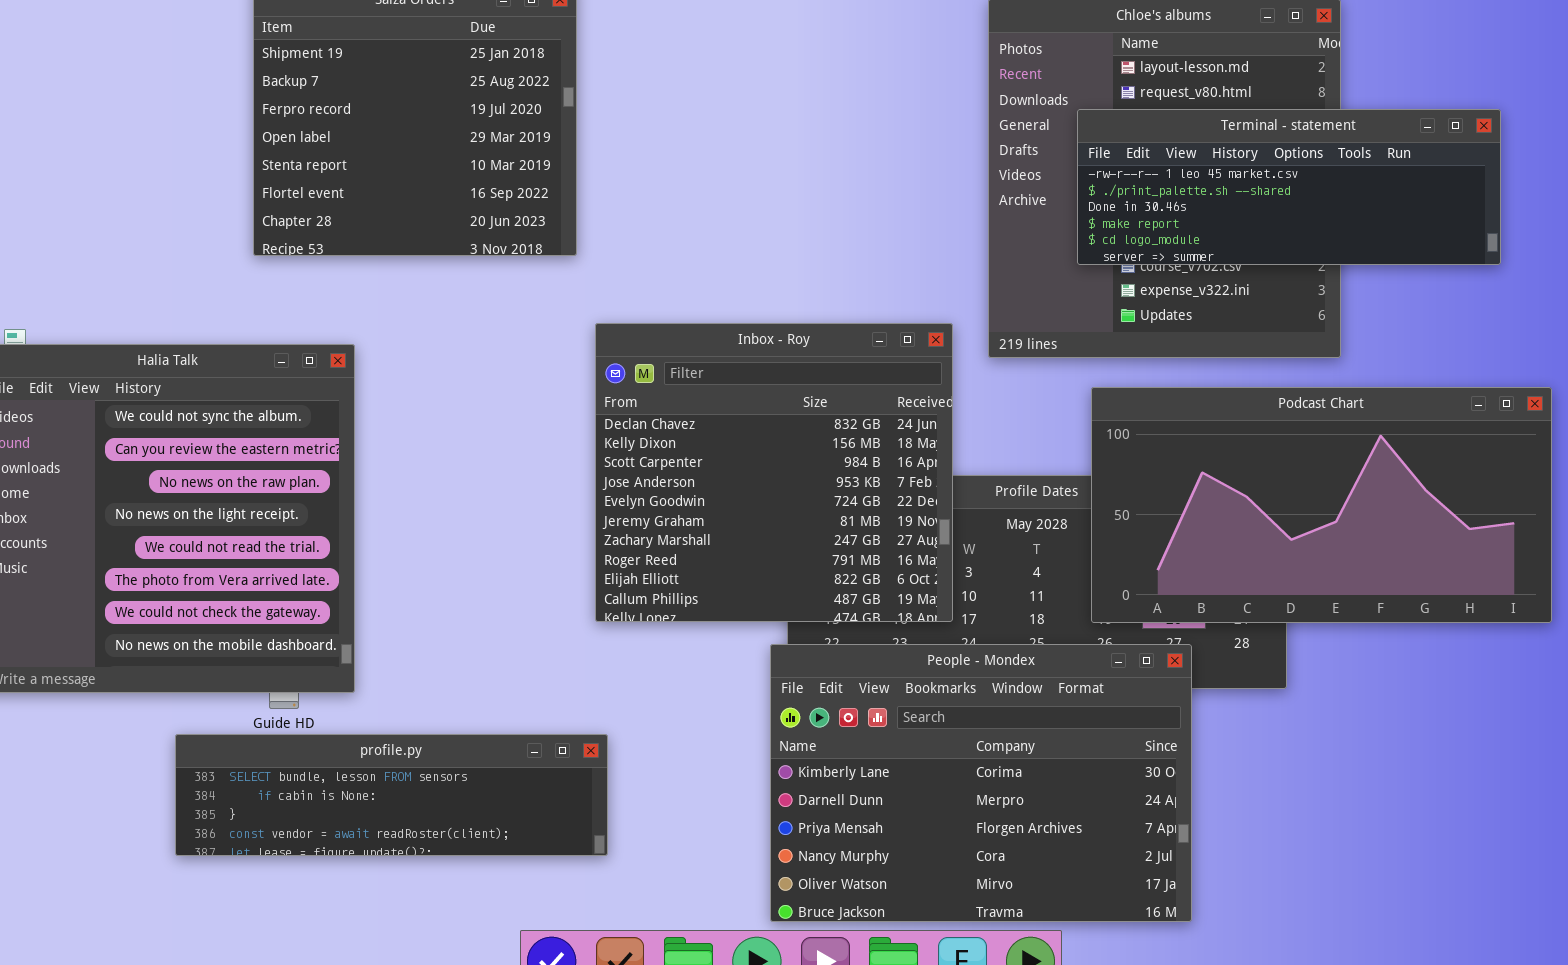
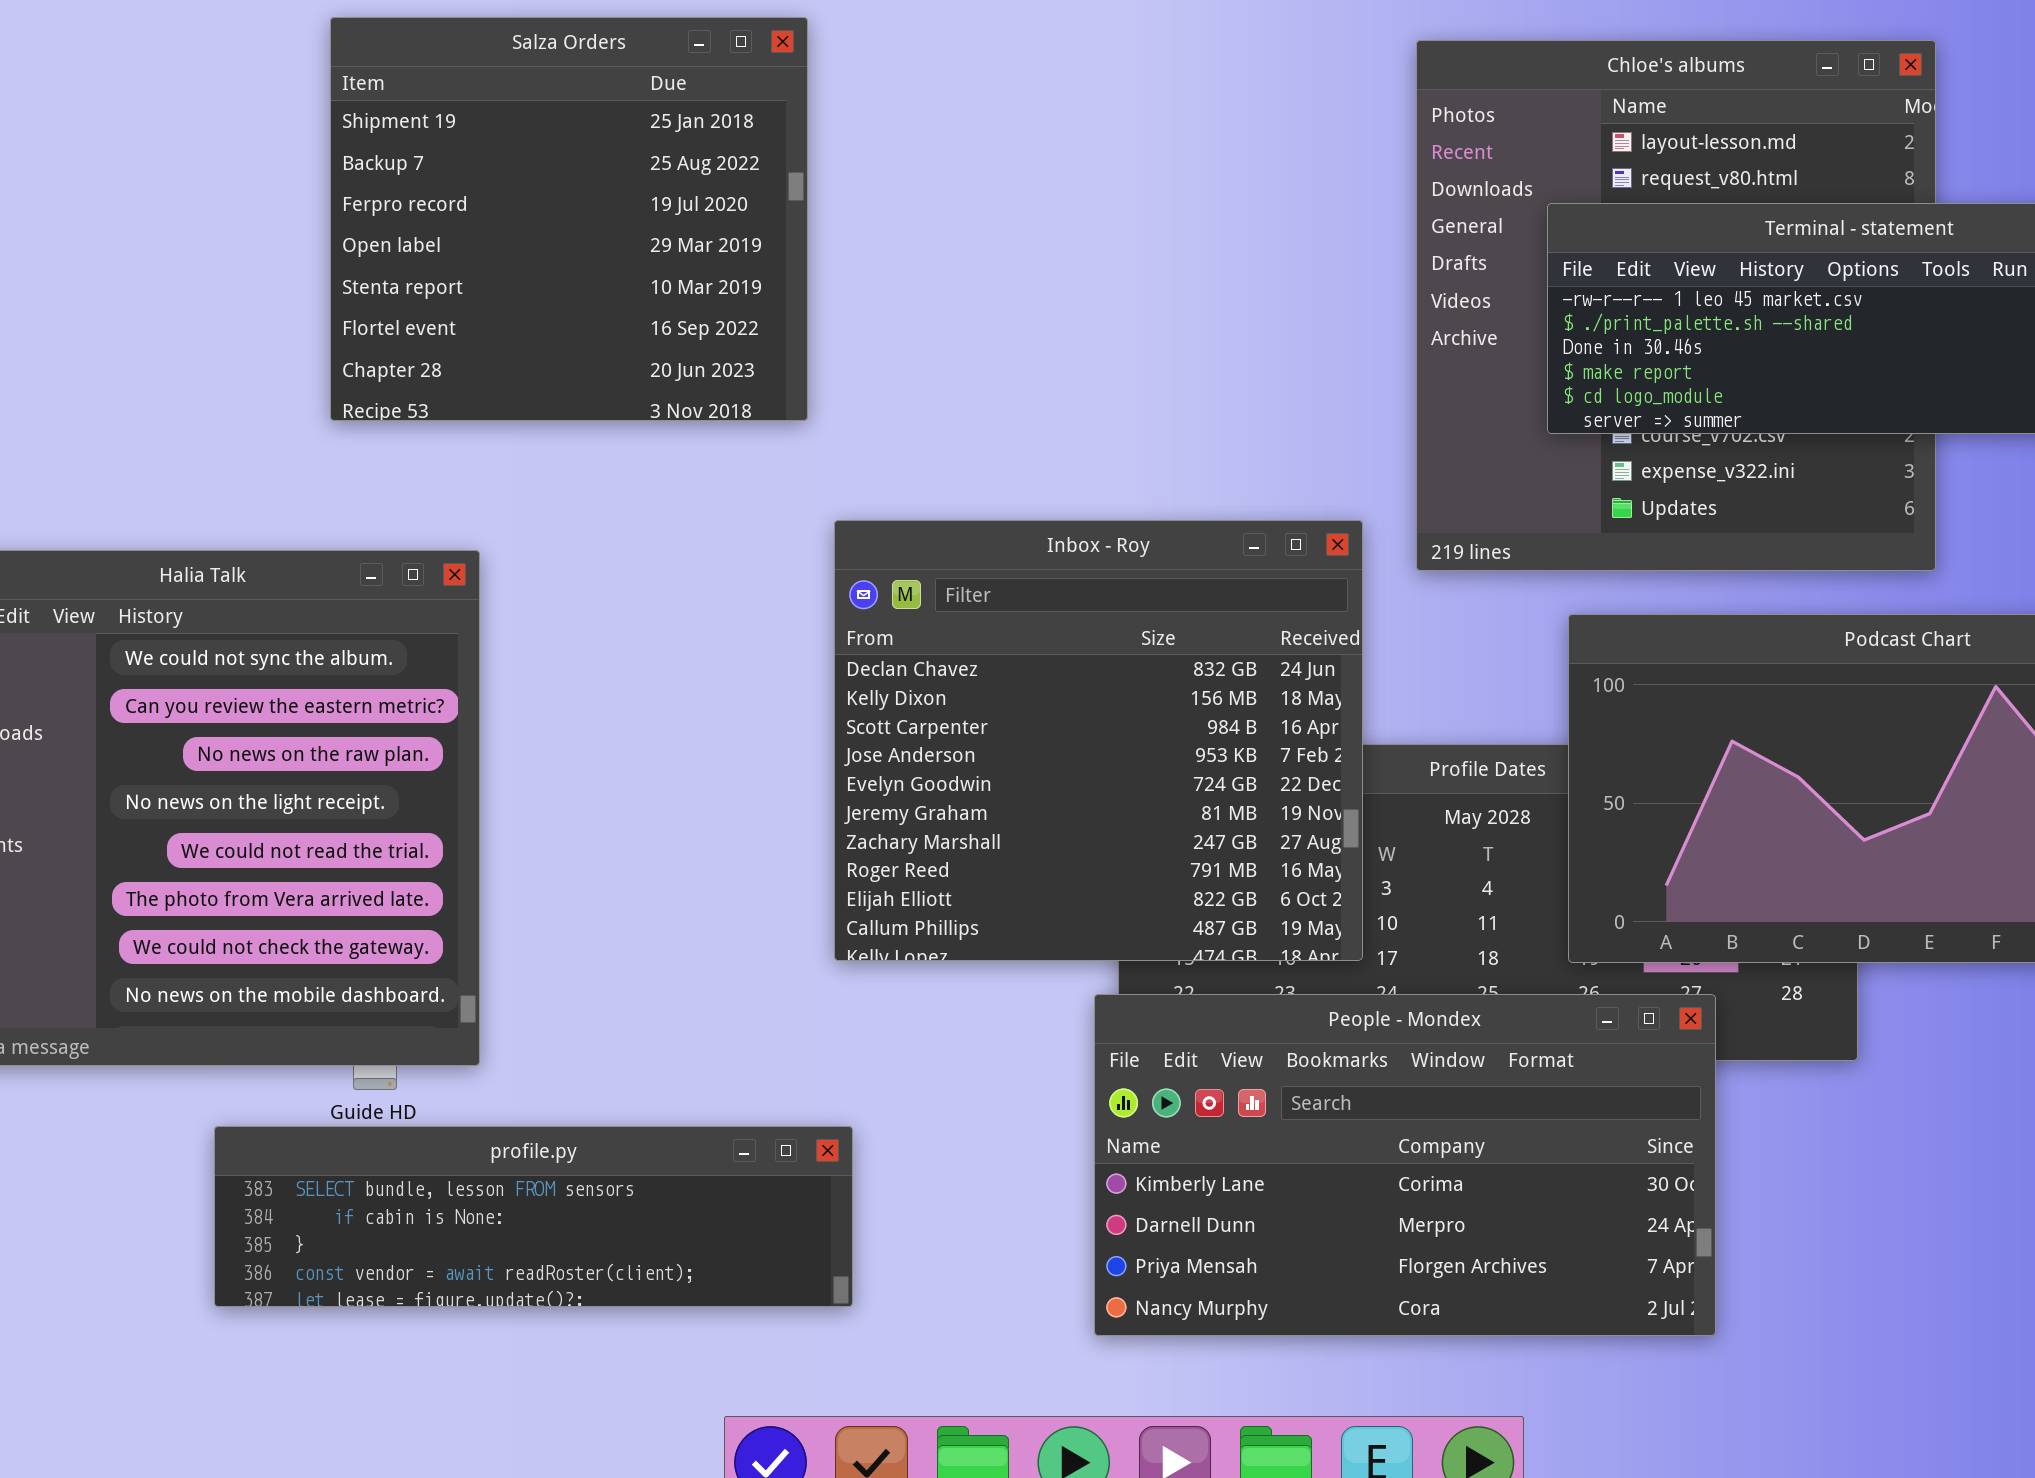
People - Mondex: [770,644,1192,922] -> [1094,994,1716,1336], resized

